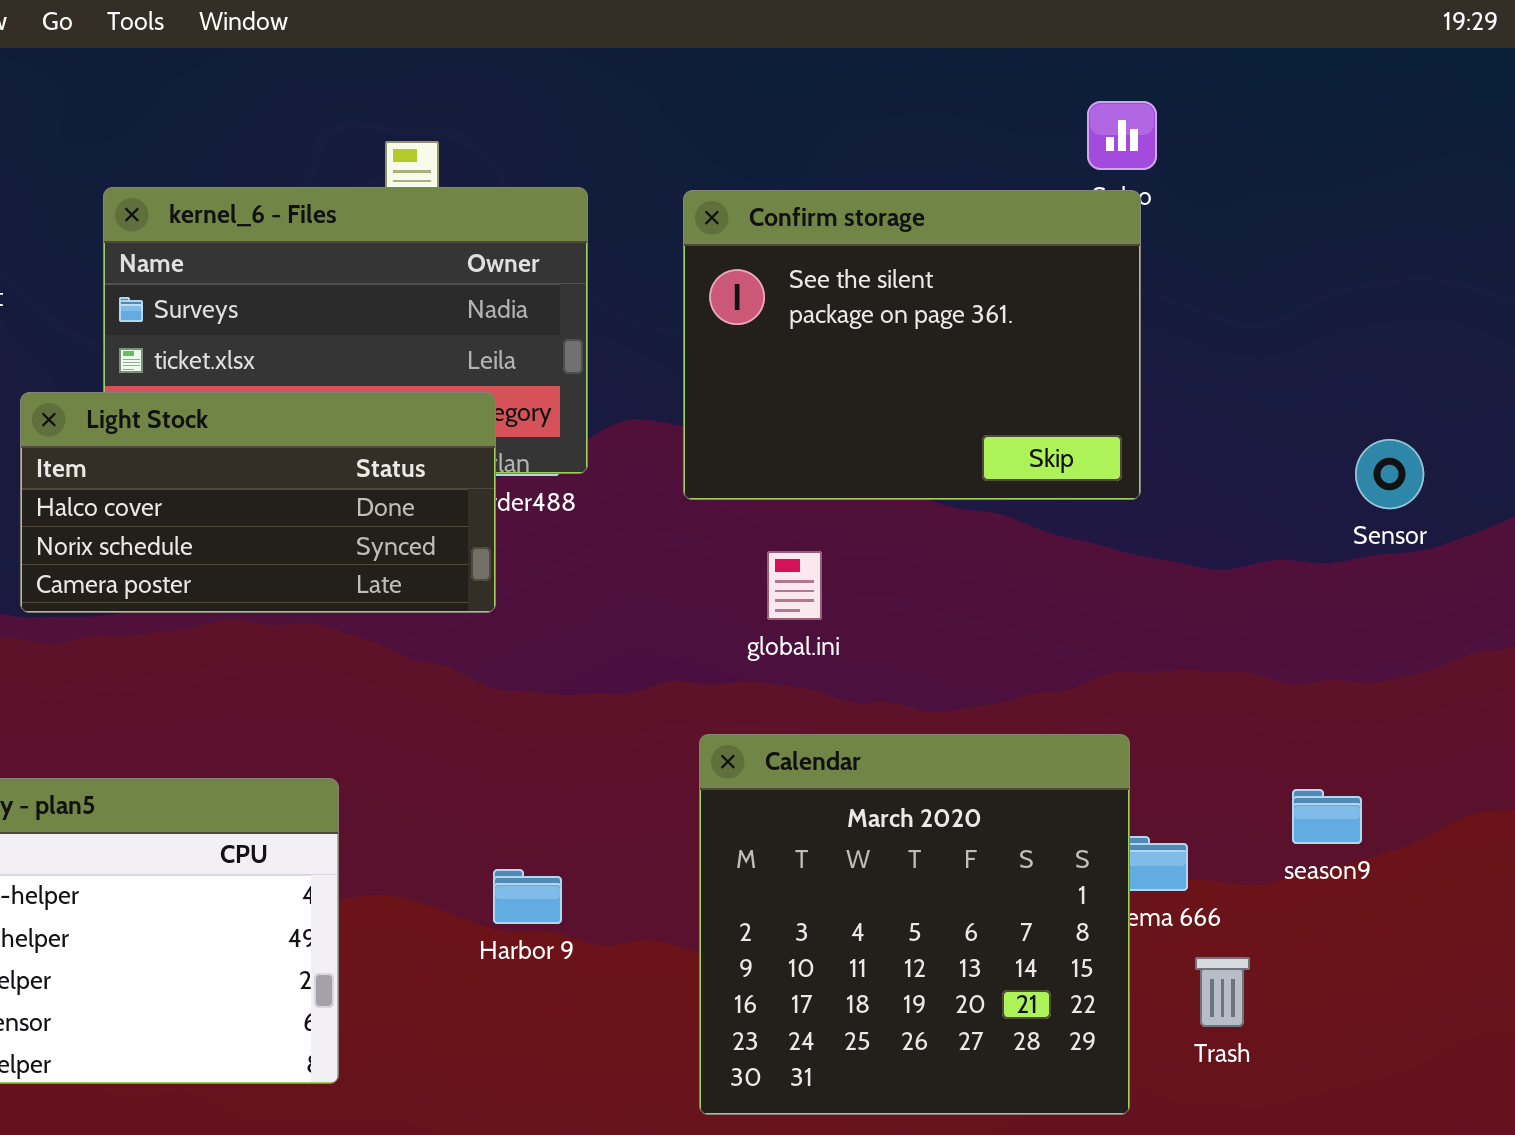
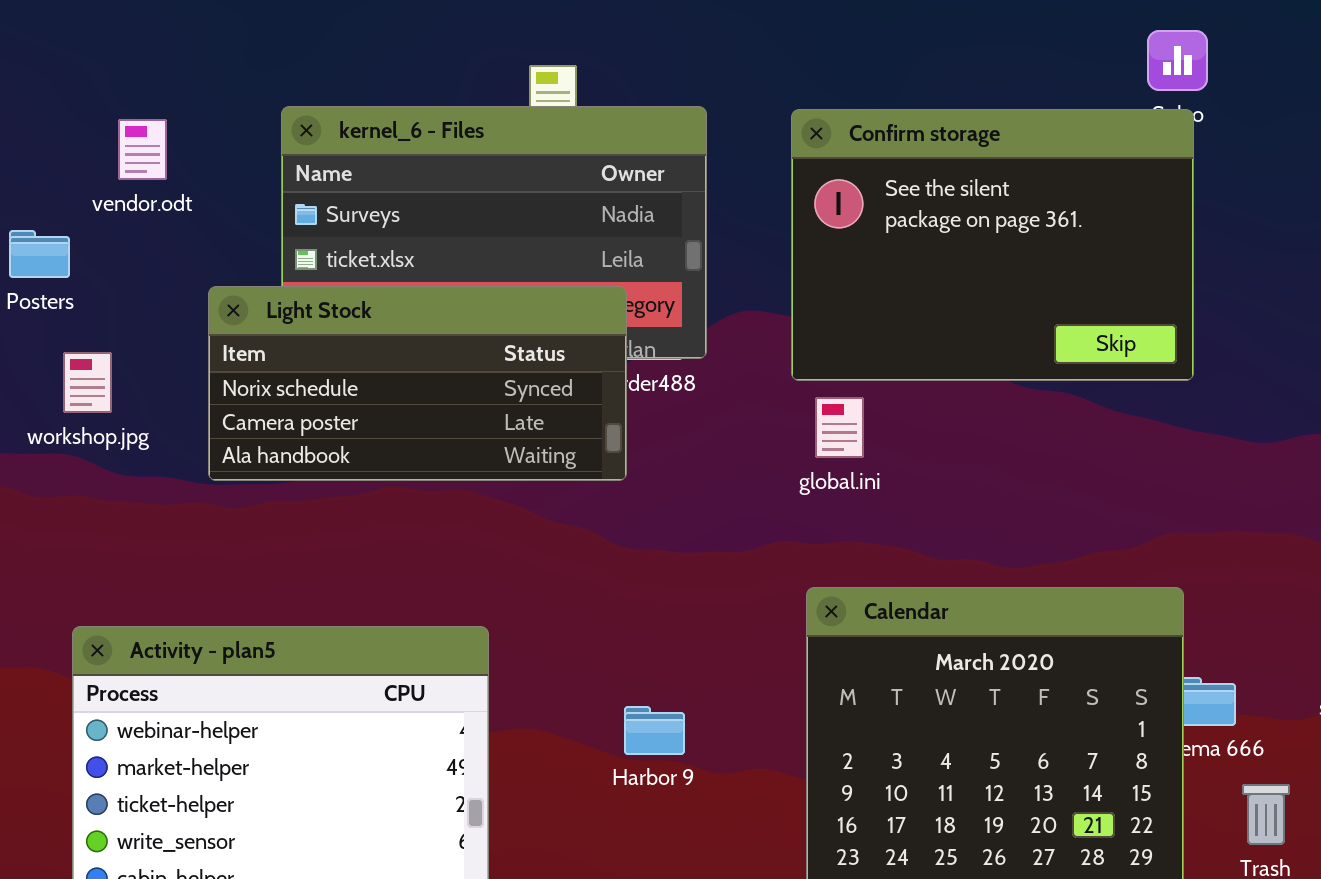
Light Stock: [20,392,496,613] -> [208,286,627,481], scrolled down 1 row
global.ini: [767,551,822,620] -> [815,397,864,458], moved

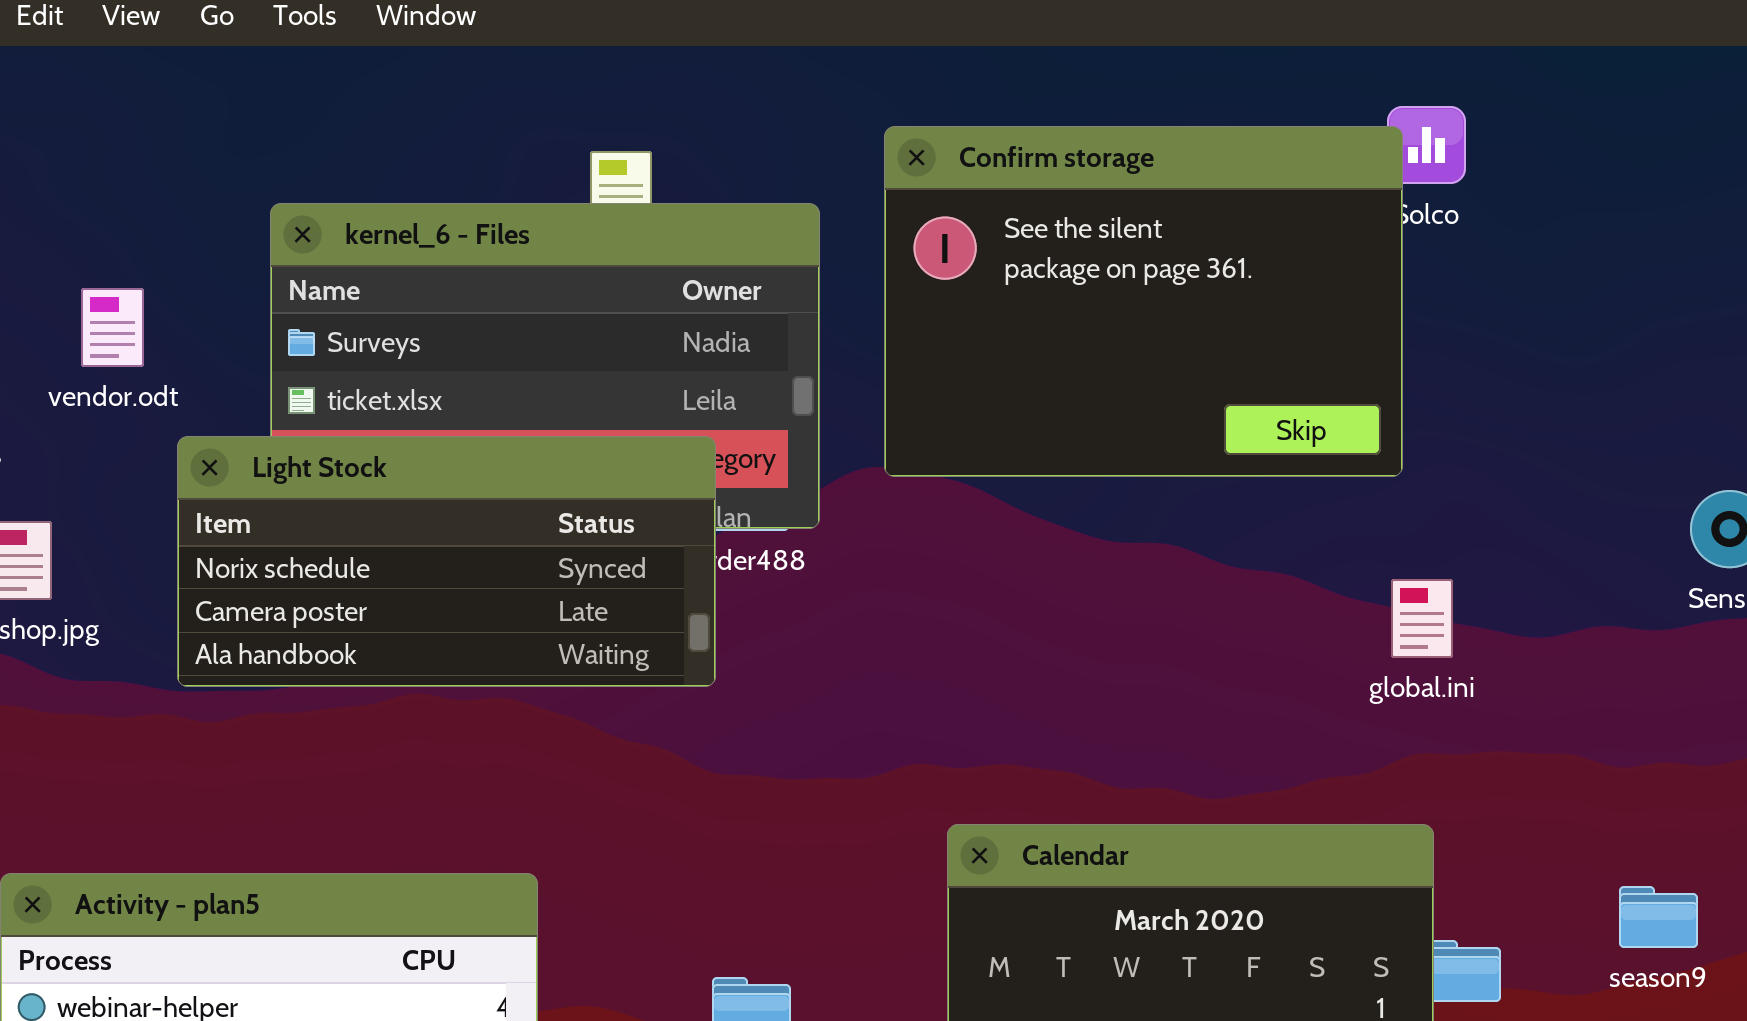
Confirm storage: [791,109,1194,381] -> [884,126,1403,477], moved
vendor.odt: [118,119,167,180] -> [81,288,144,367], moved
global.ini: [815,397,864,458] -> [1391,579,1453,658], moved

